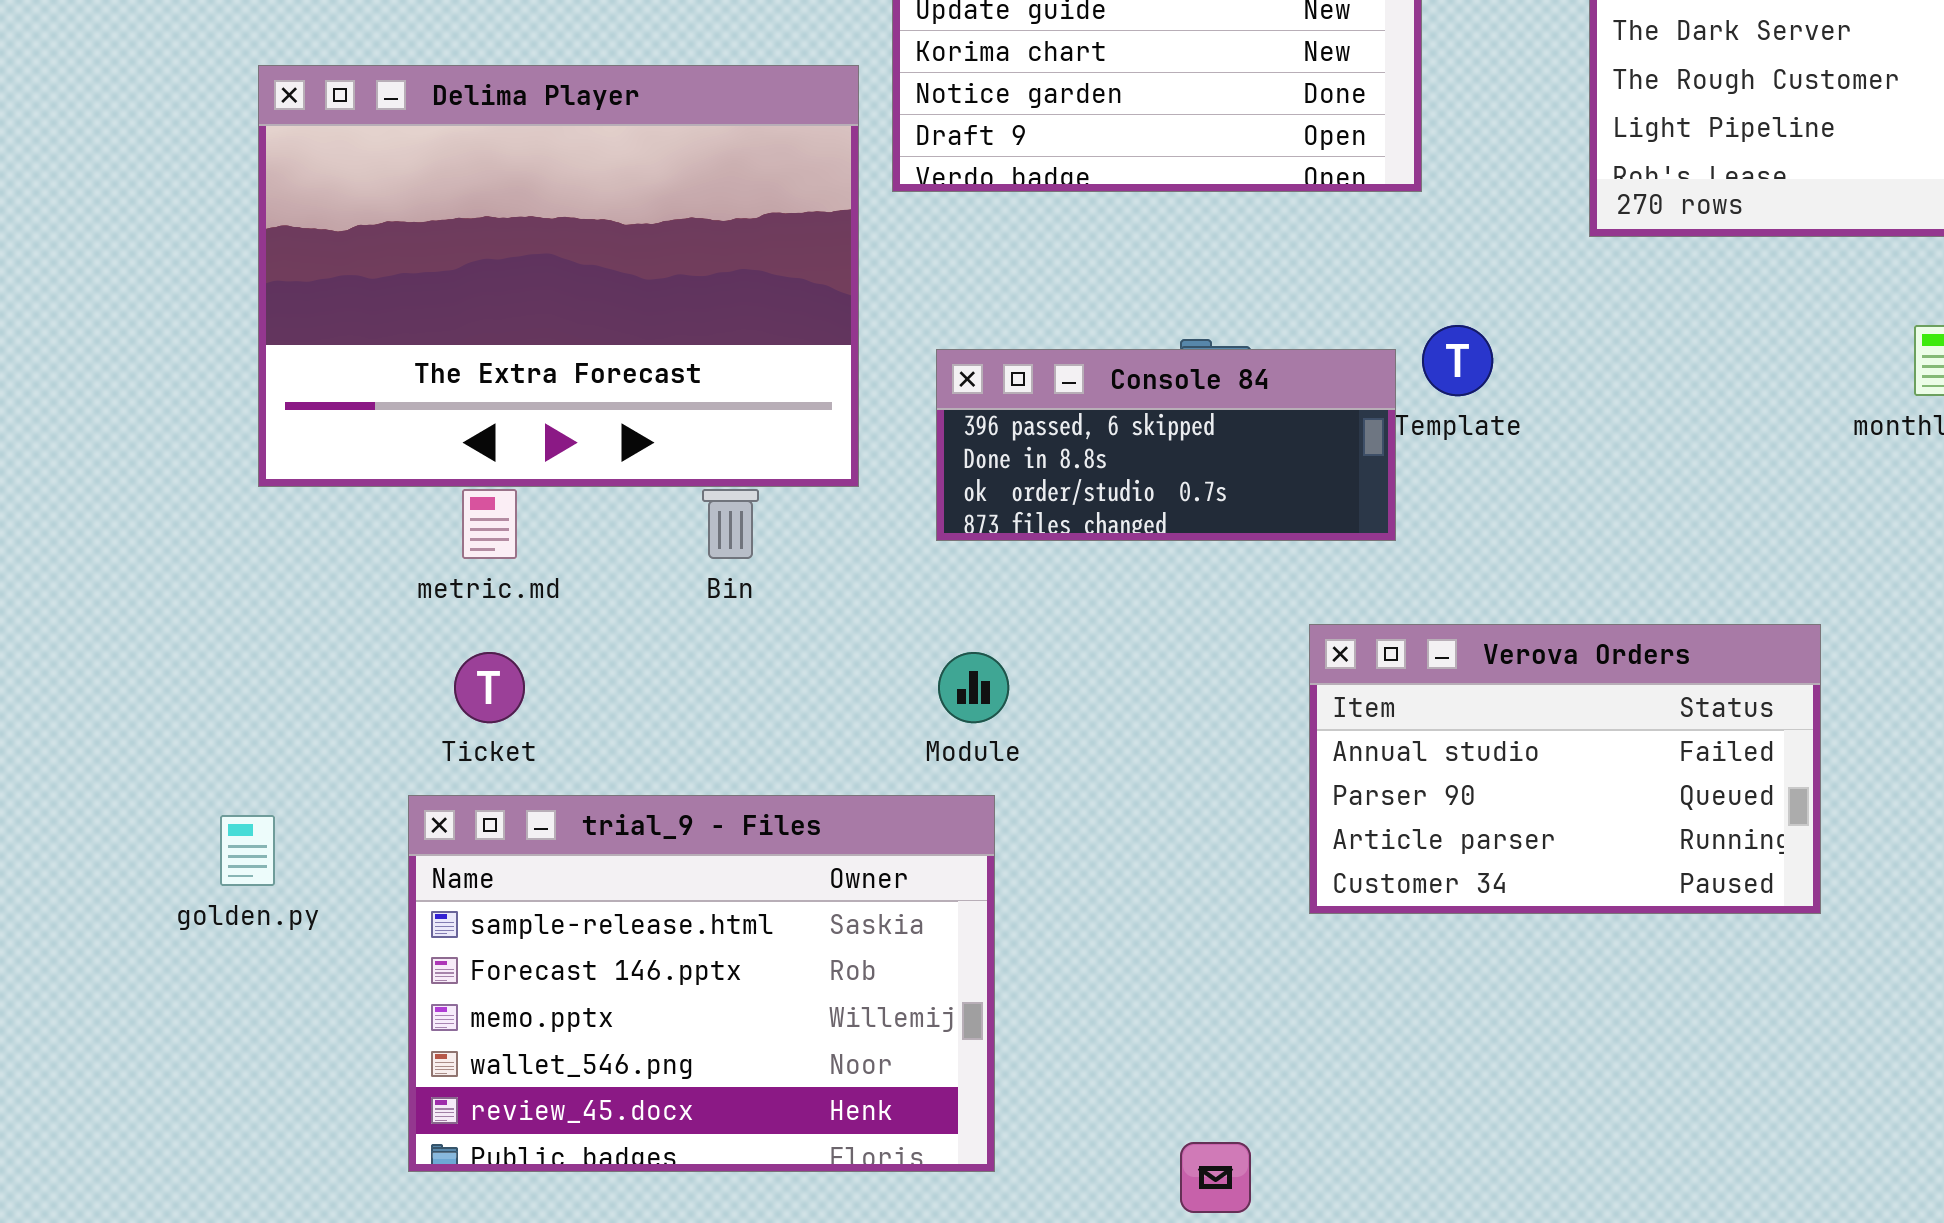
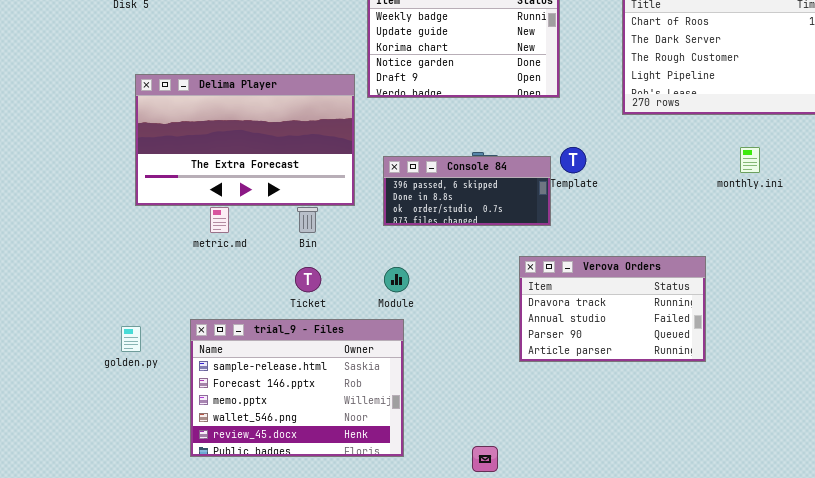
Delima Player: [258,65,859,487] -> [135,74,355,206], resized
Verova Orders: [1309,624,1821,914] -> [519,256,706,362], scrolled up 1 row
Ticket: [454,652,525,723] -> [295,267,321,292], moved

